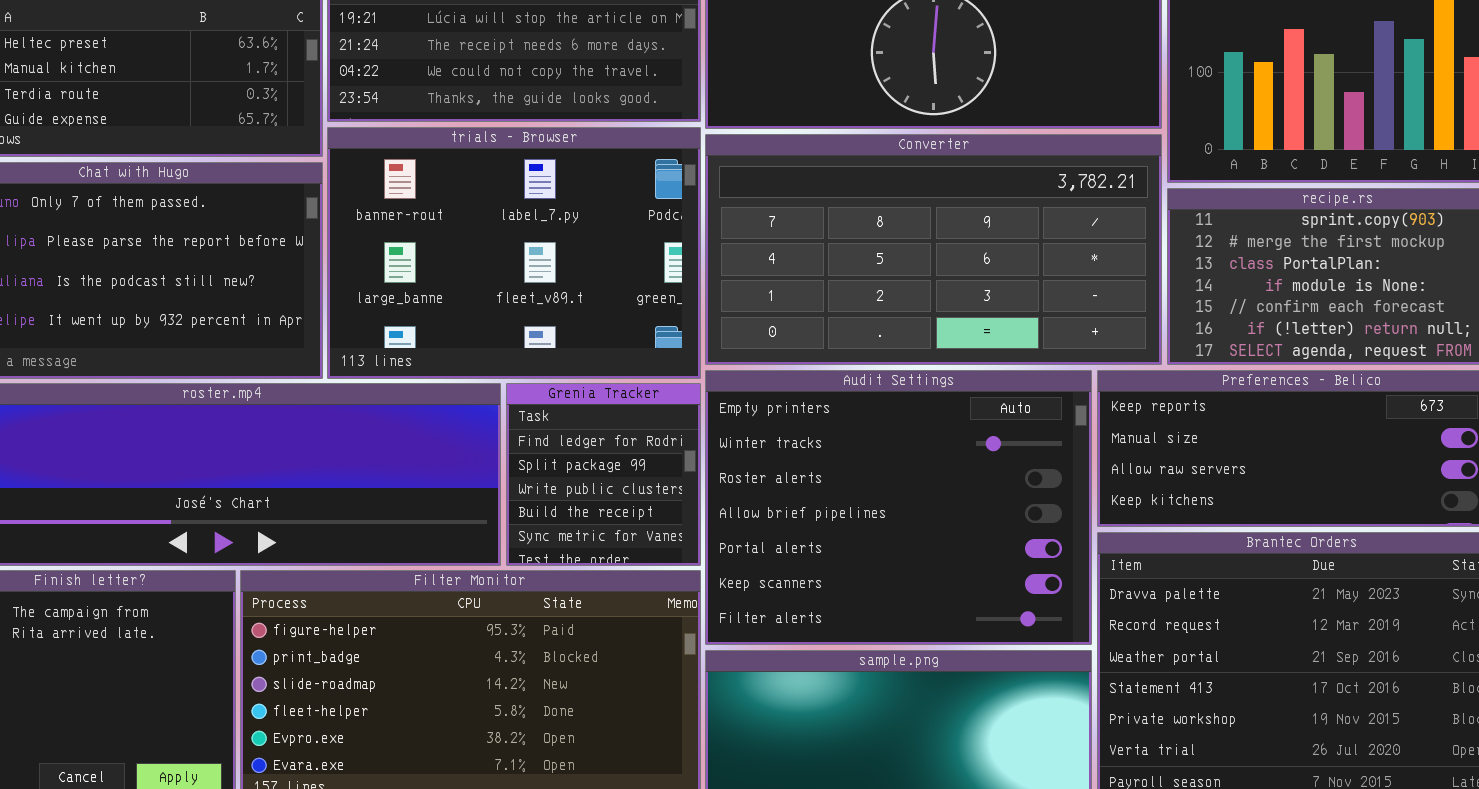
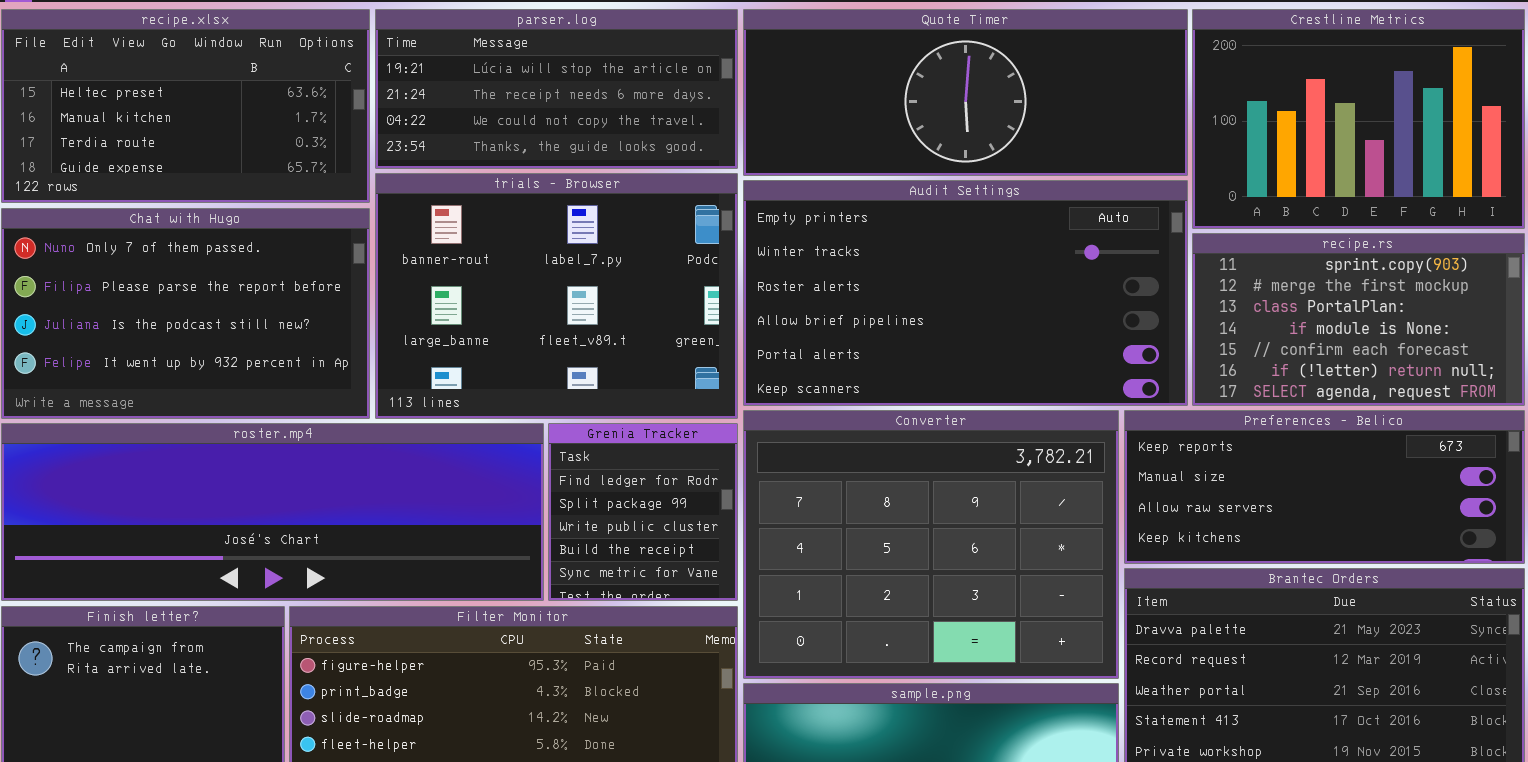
Converter: [705,134,1162,365] -> [743,410,1119,679], moved, resized
Audit Settings: [705,370,1092,645] -> [743,180,1188,406], moved, resized

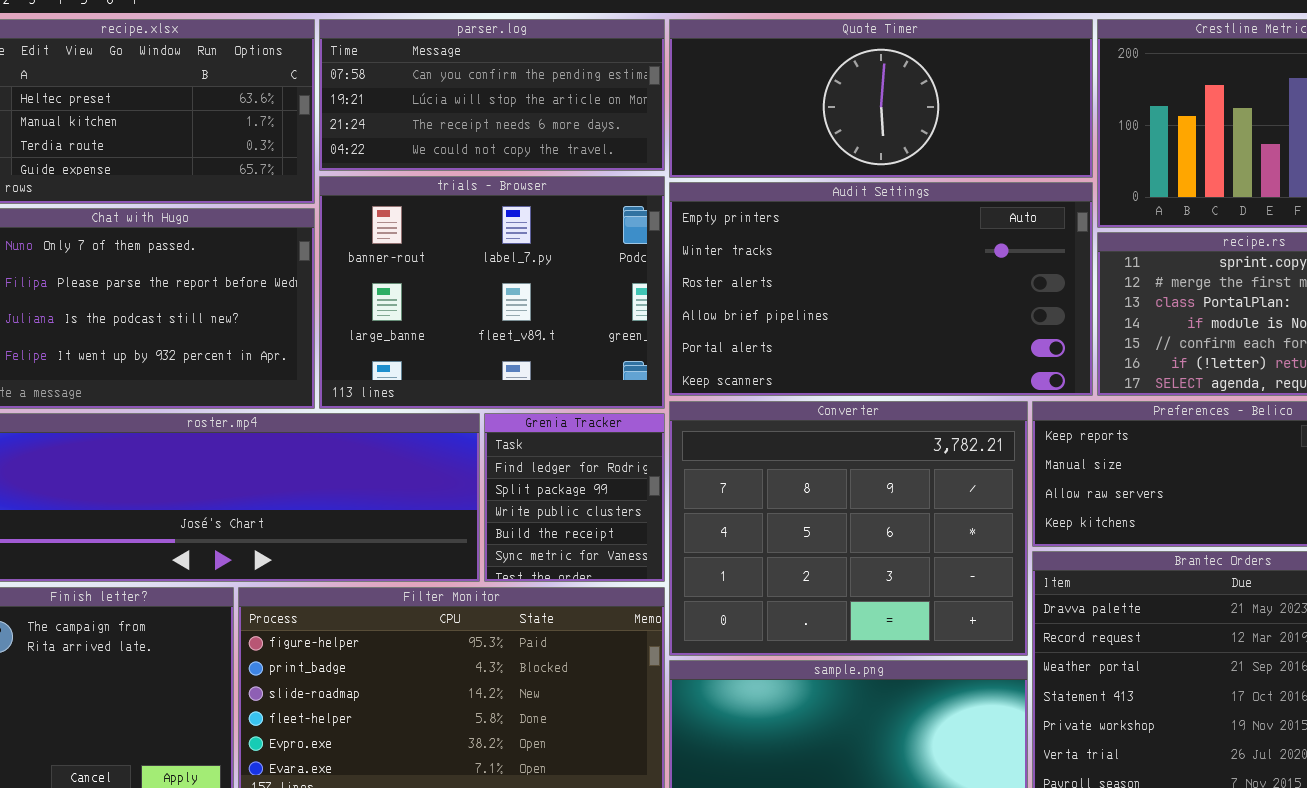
parser.log: [375,9,738,169] -> [319,19,665,171], scrolled up 1 row

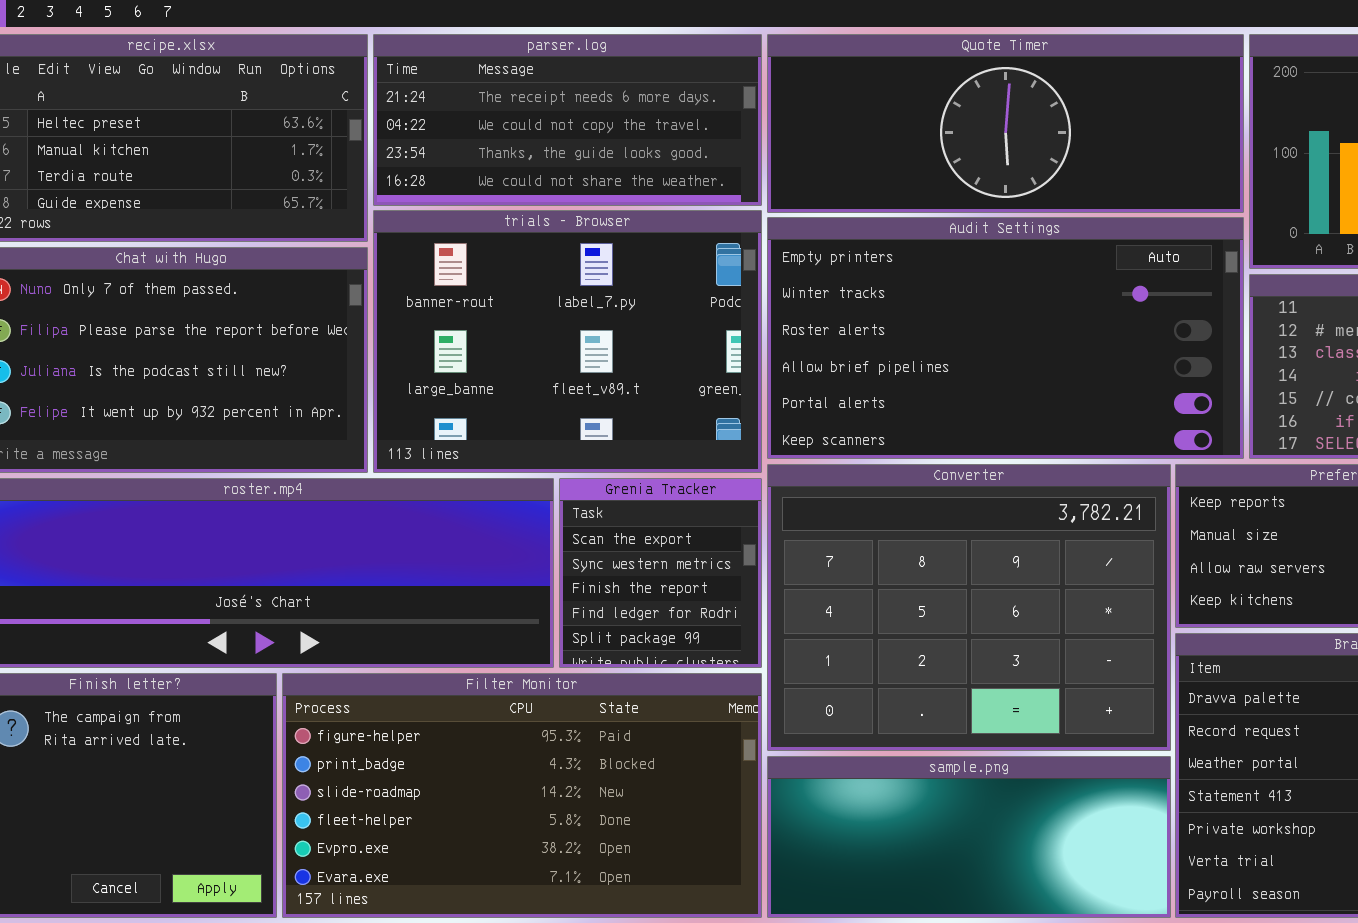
parser.log: [319,19,665,171] -> [373,34,762,206], scrolled down 2 rows
Grenia Tracker: [484,413,665,582] -> [559,478,762,668], scrolled up 3 rows

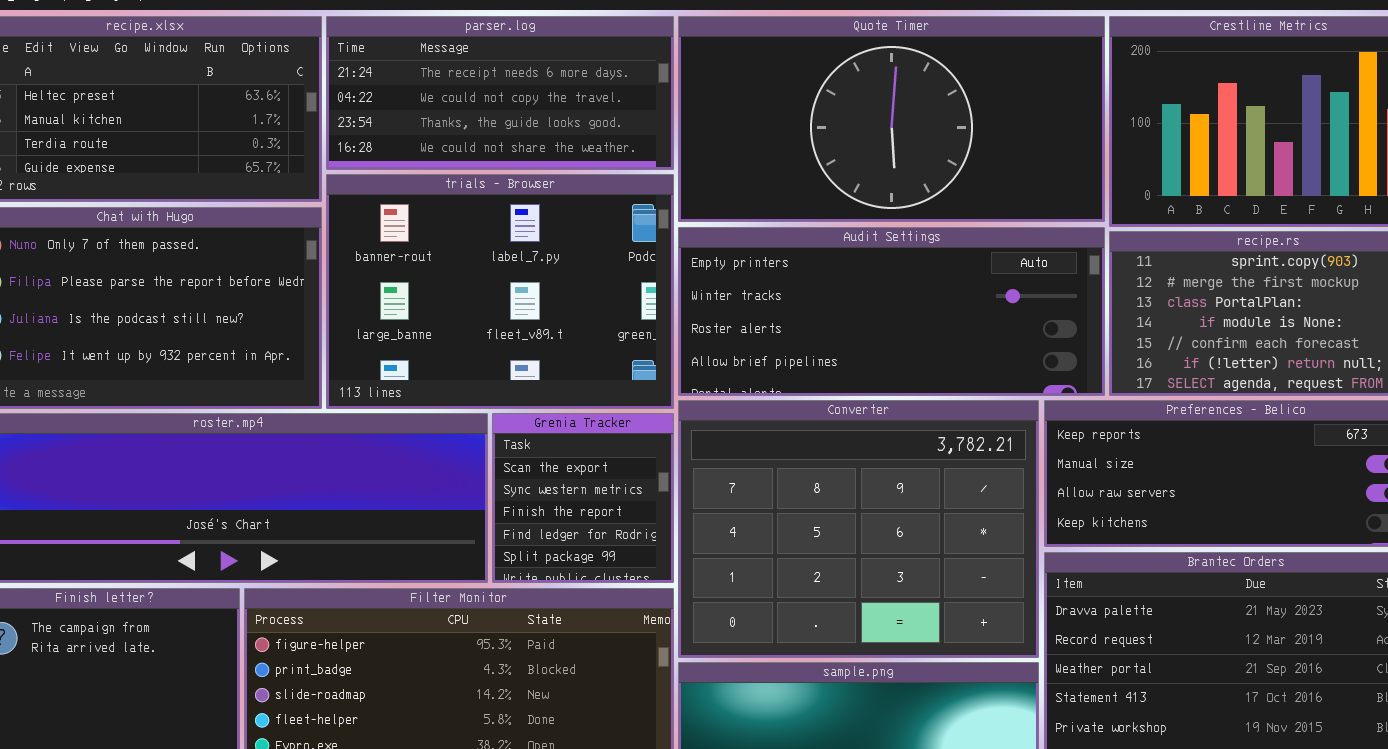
Quote Timer: [767,34,1244,213] -> [678,16,1105,222], resized
Audit Settings: [767,217,1244,459] -> [678,227,1105,396], resized

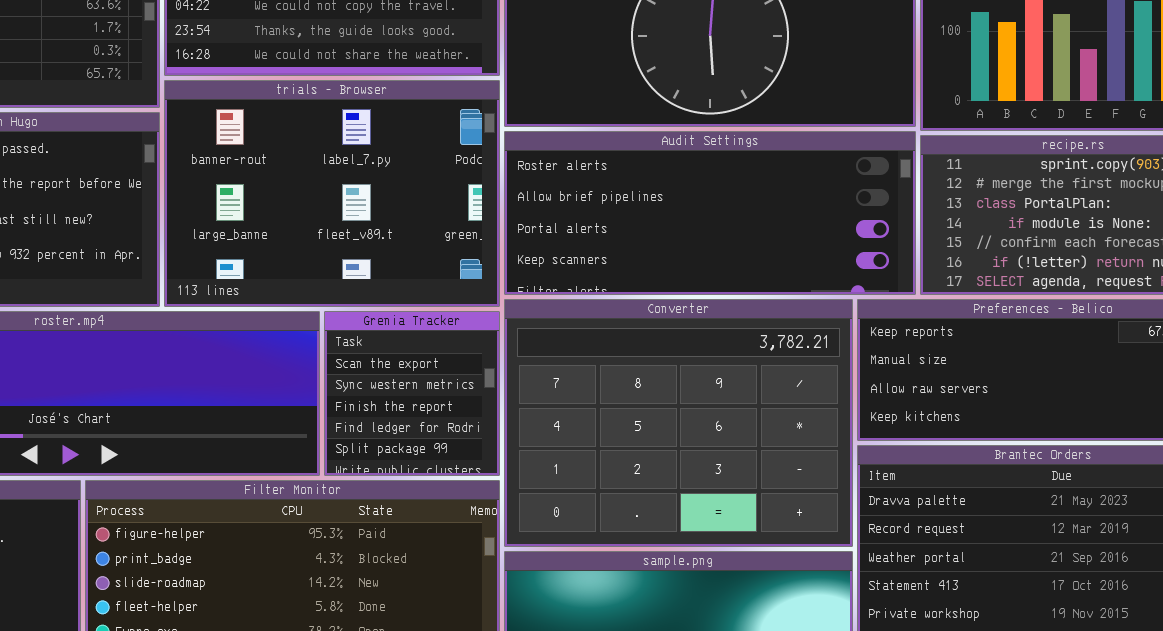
Audit Settings: [678,227,1105,396] -> [504,131,916,295], scrolled down 2 rows

